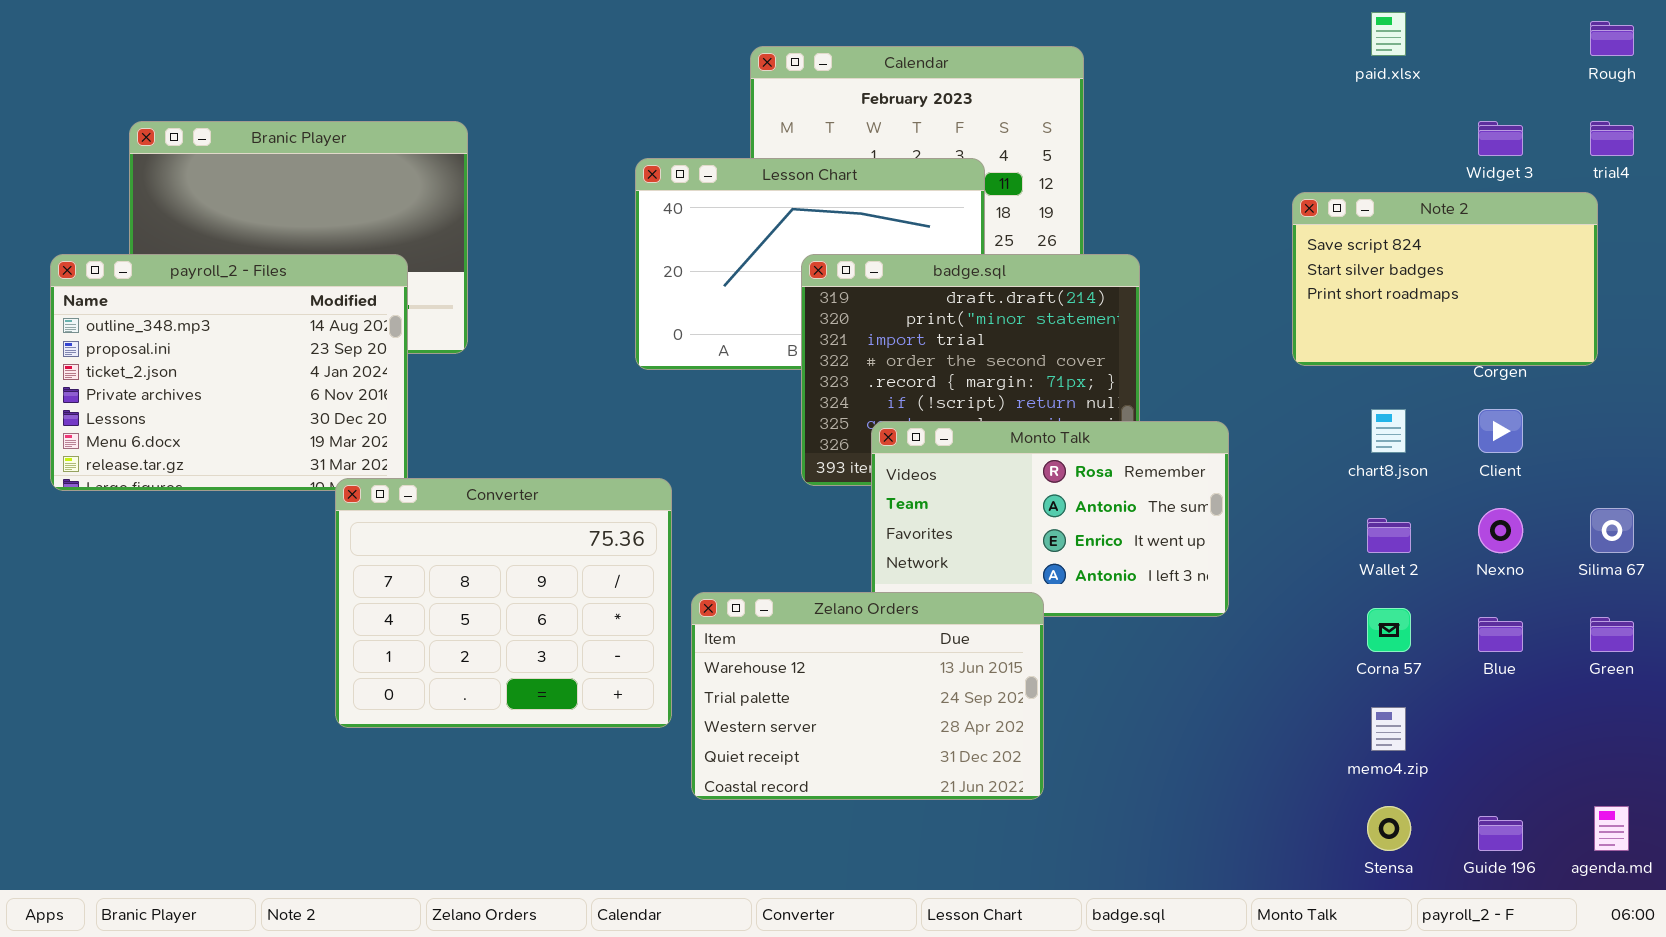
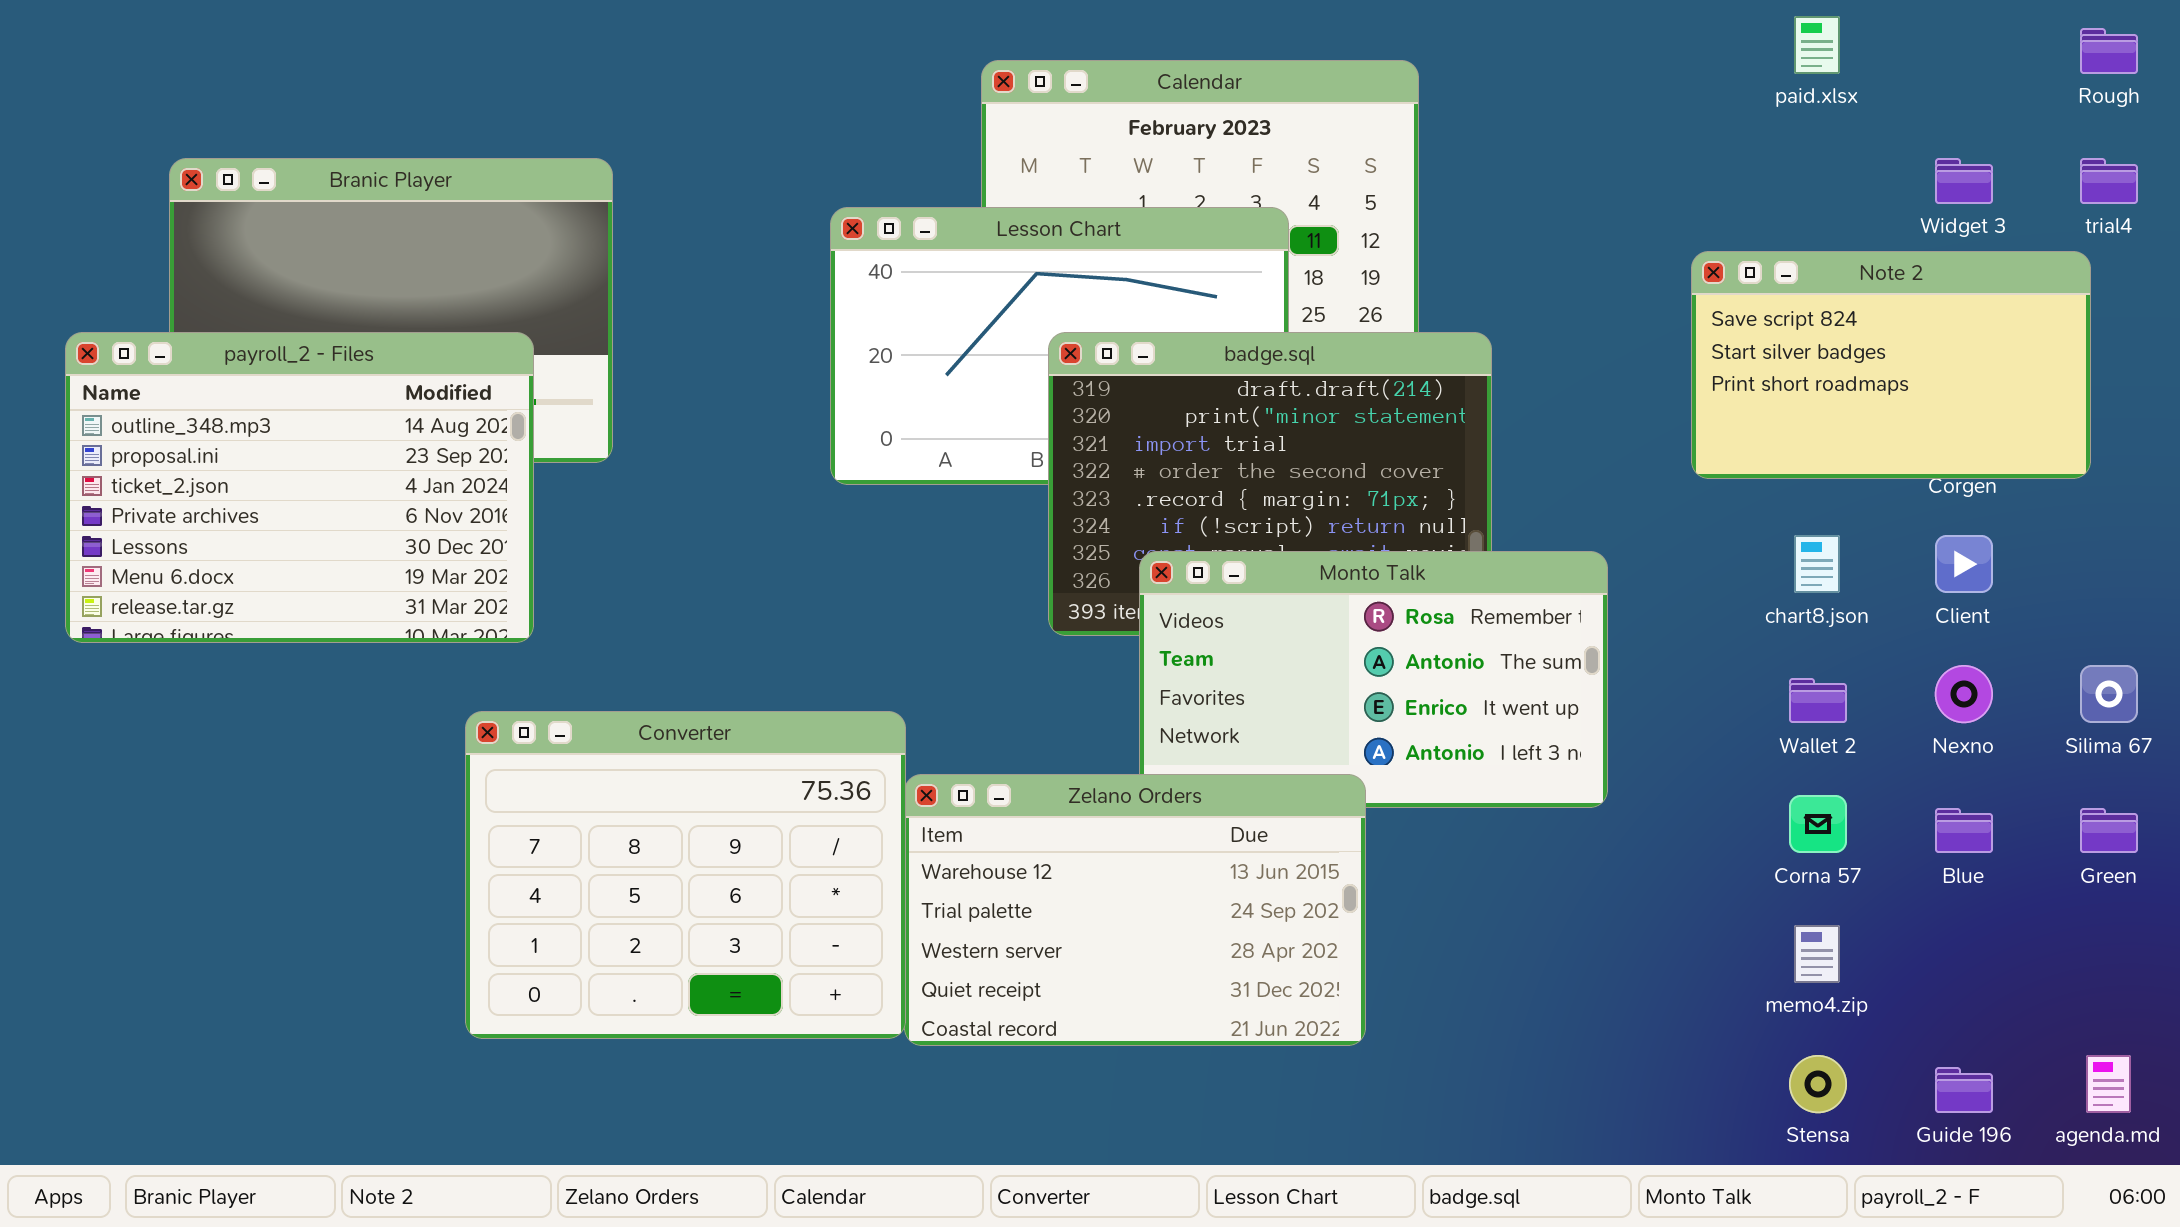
Converter: [335,478,672,728] -> [465,711,906,1039], moved

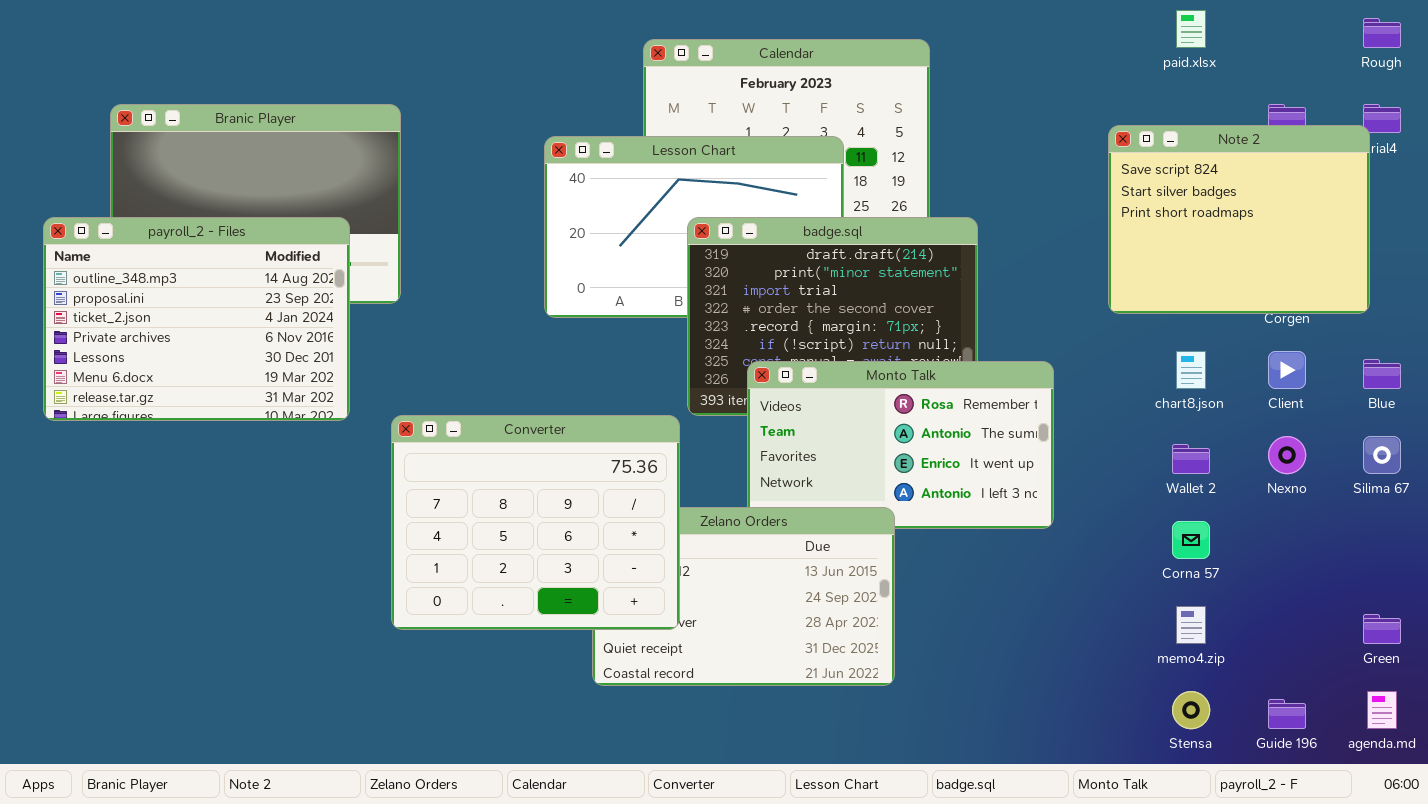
Note 2: [1691,251,2091,479] -> [1108,125,1370,314], resized
Converter: [465,711,906,1039] -> [391,415,680,630], moved
Blue: [1935,808,1993,853] -> [1363,359,1401,389], moved
Green: [2080,808,2138,853] -> [1363,614,1401,644], moved

